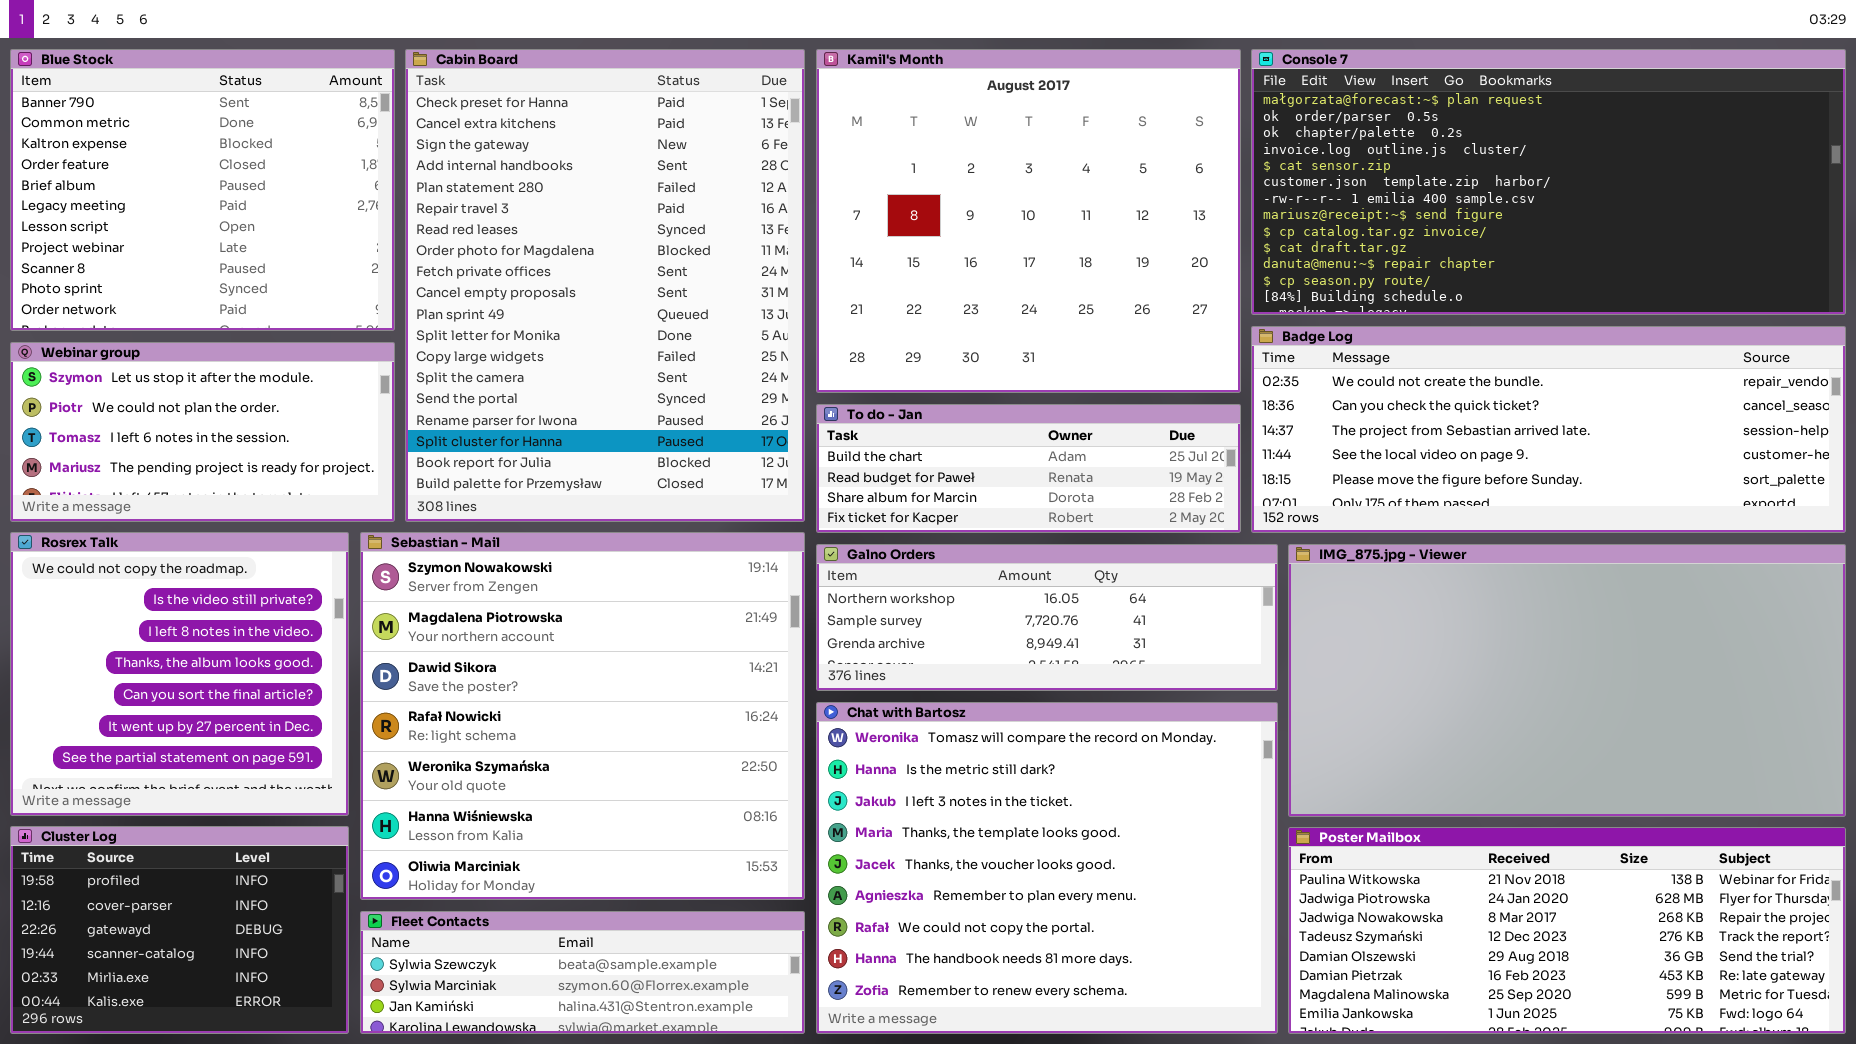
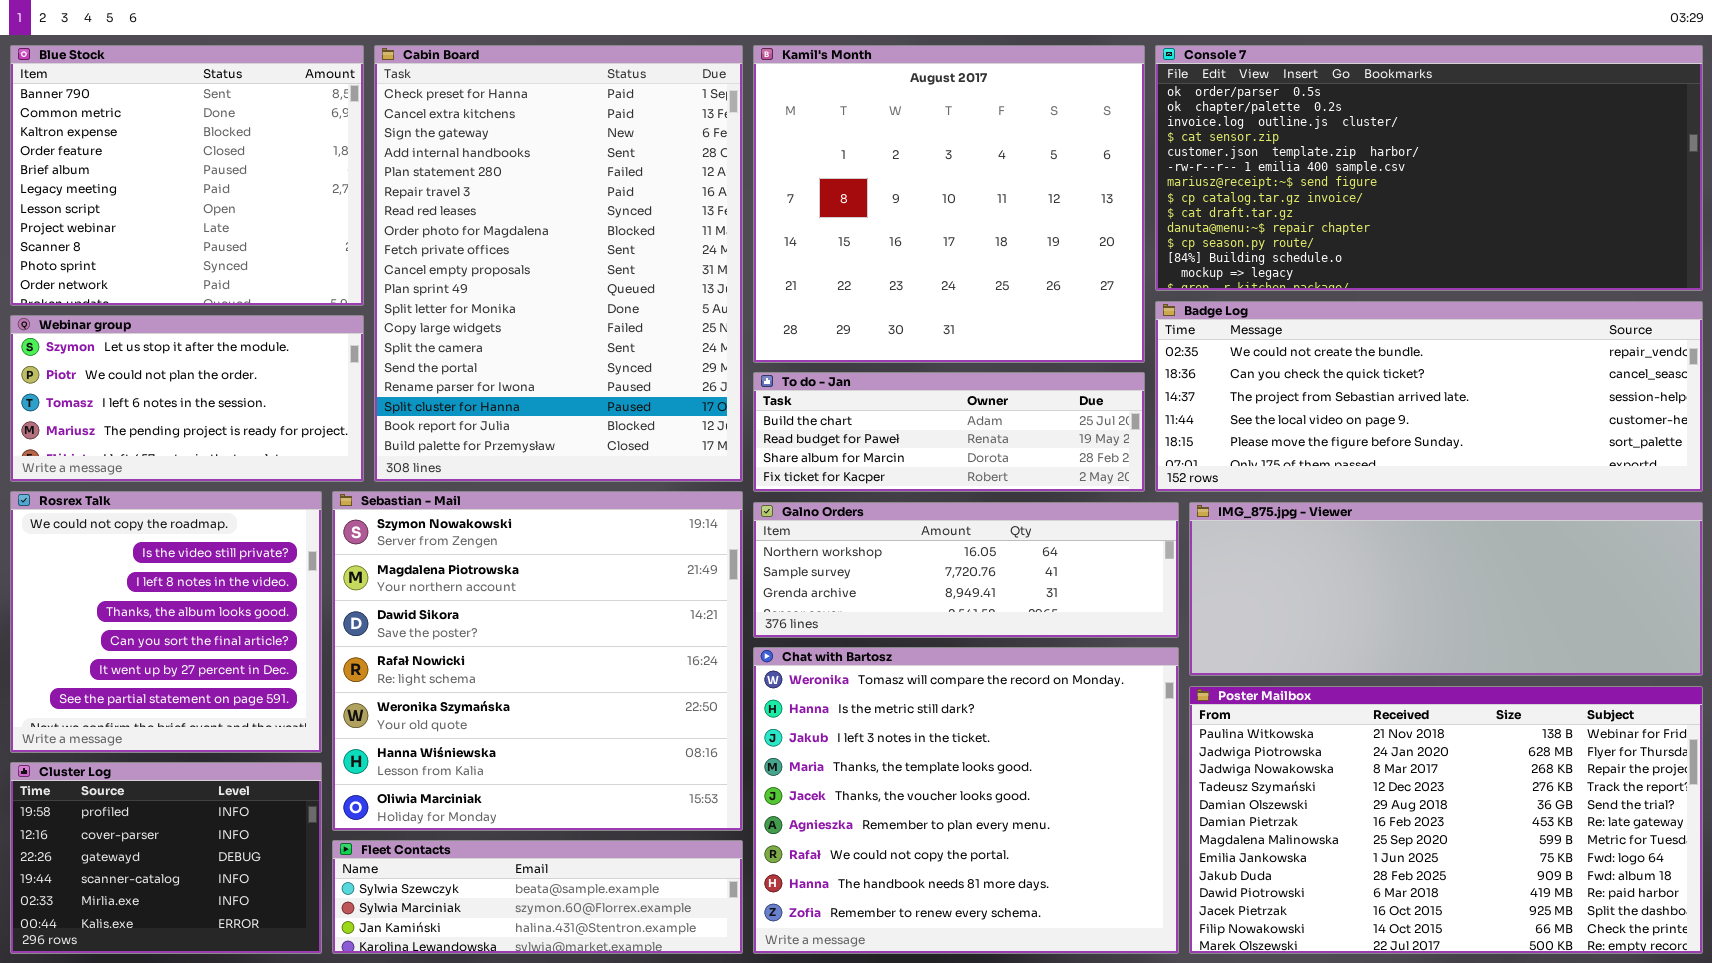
Console 7: [1251,49,1846,315] -> [1155,45,1703,291], scrolled down 1 row
IMG_875.jpg - Viewer: [1288,544,1846,817] -> [1189,502,1703,676], resized
Poster Mailbox: [1288,827,1846,1034] -> [1189,686,1703,954], resized

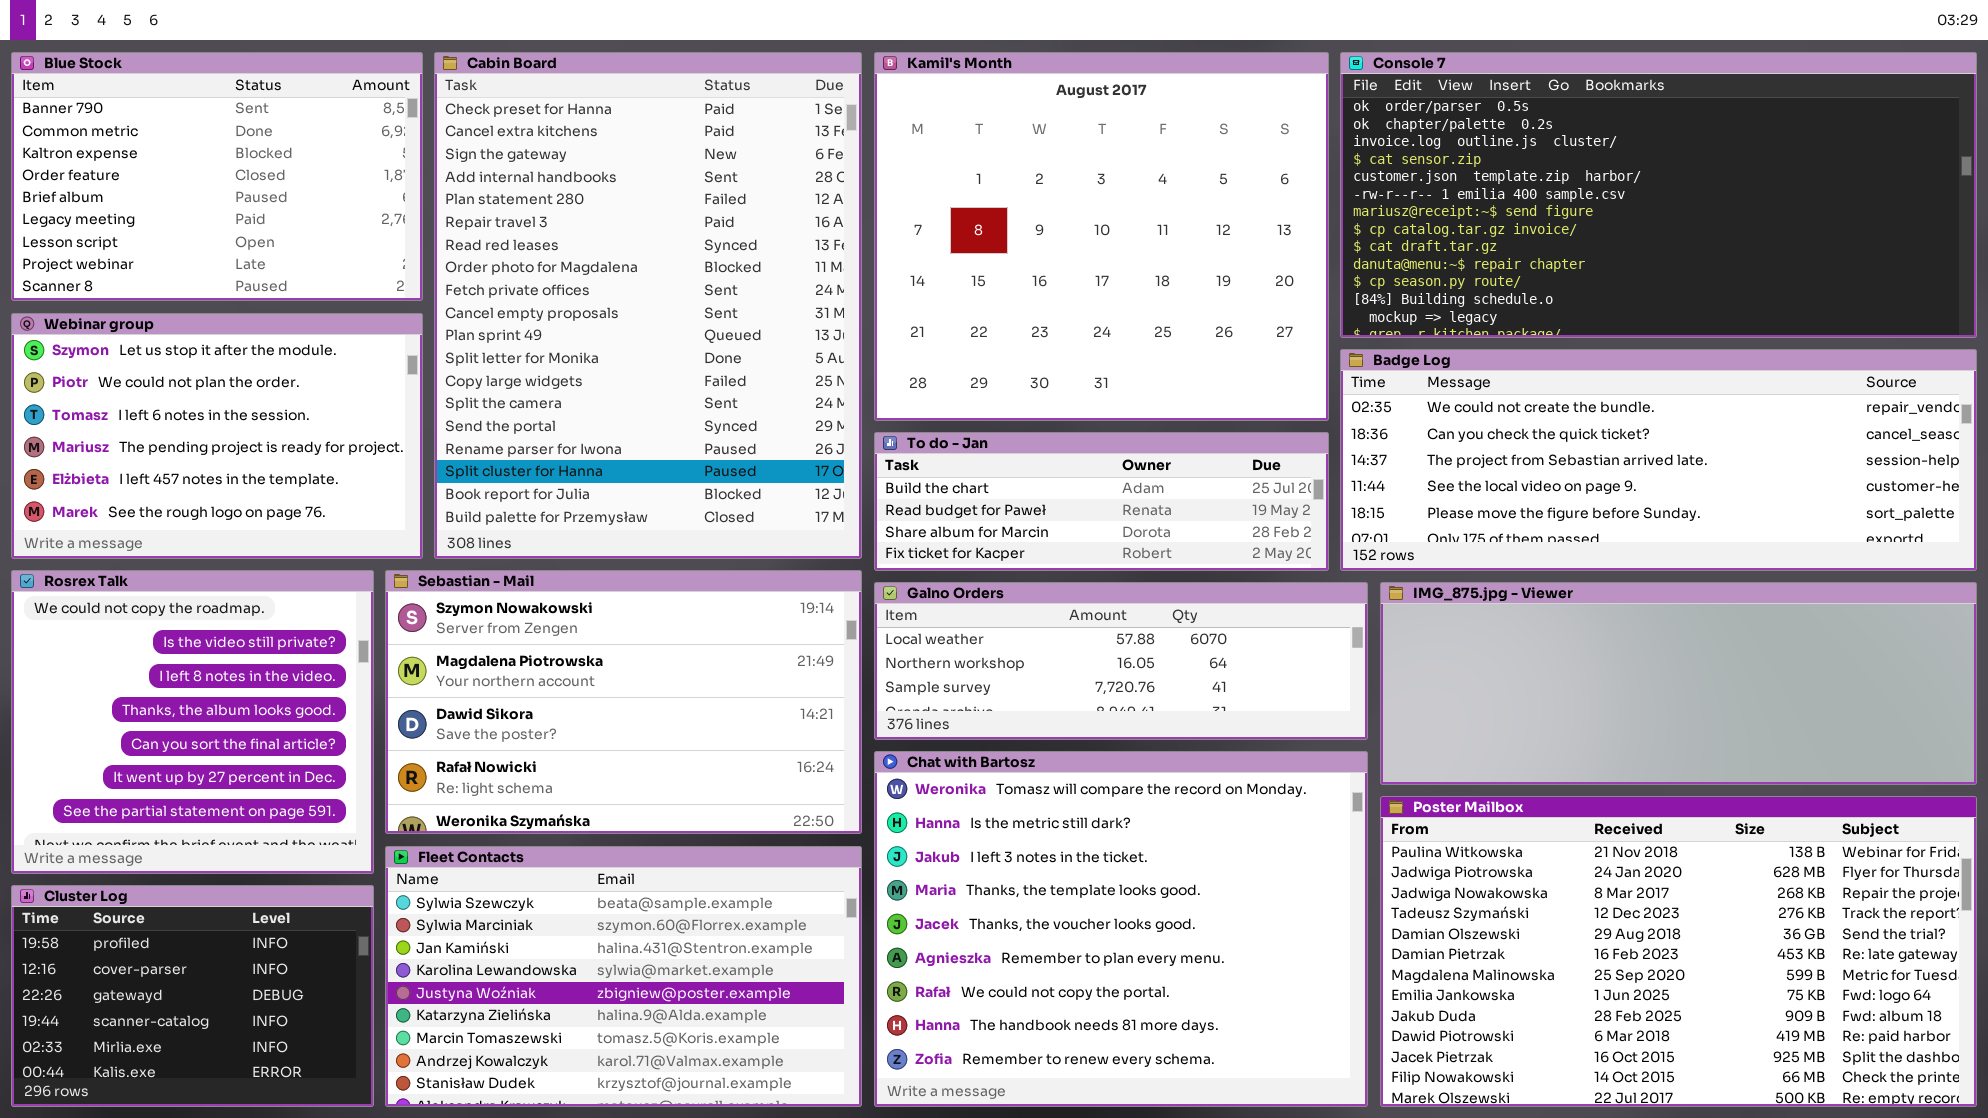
Blue Stock: [10,45,364,306] -> [11,52,423,301], resized
Webinar group: [10,315,364,482] -> [11,313,423,559], resized
Sebastian - Mail: [332,491,743,831] -> [385,570,862,834], resized
Galno Orders: [753,502,1179,638] -> [874,582,1368,740], scrolled up 1 row
Fleet Contacts: [332,840,743,954] -> [385,846,862,1107], resized

